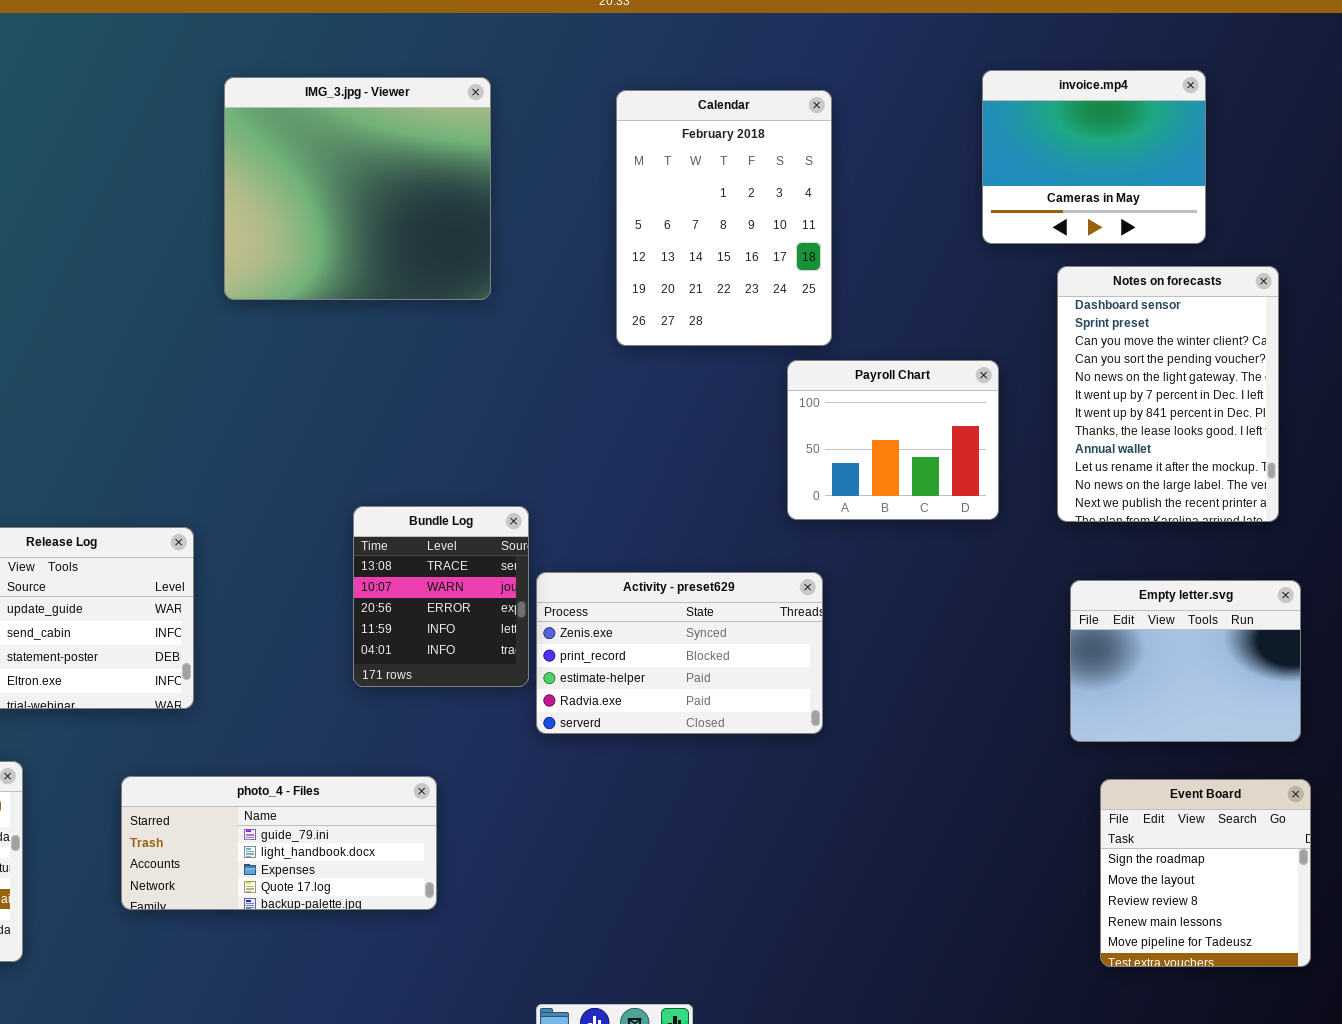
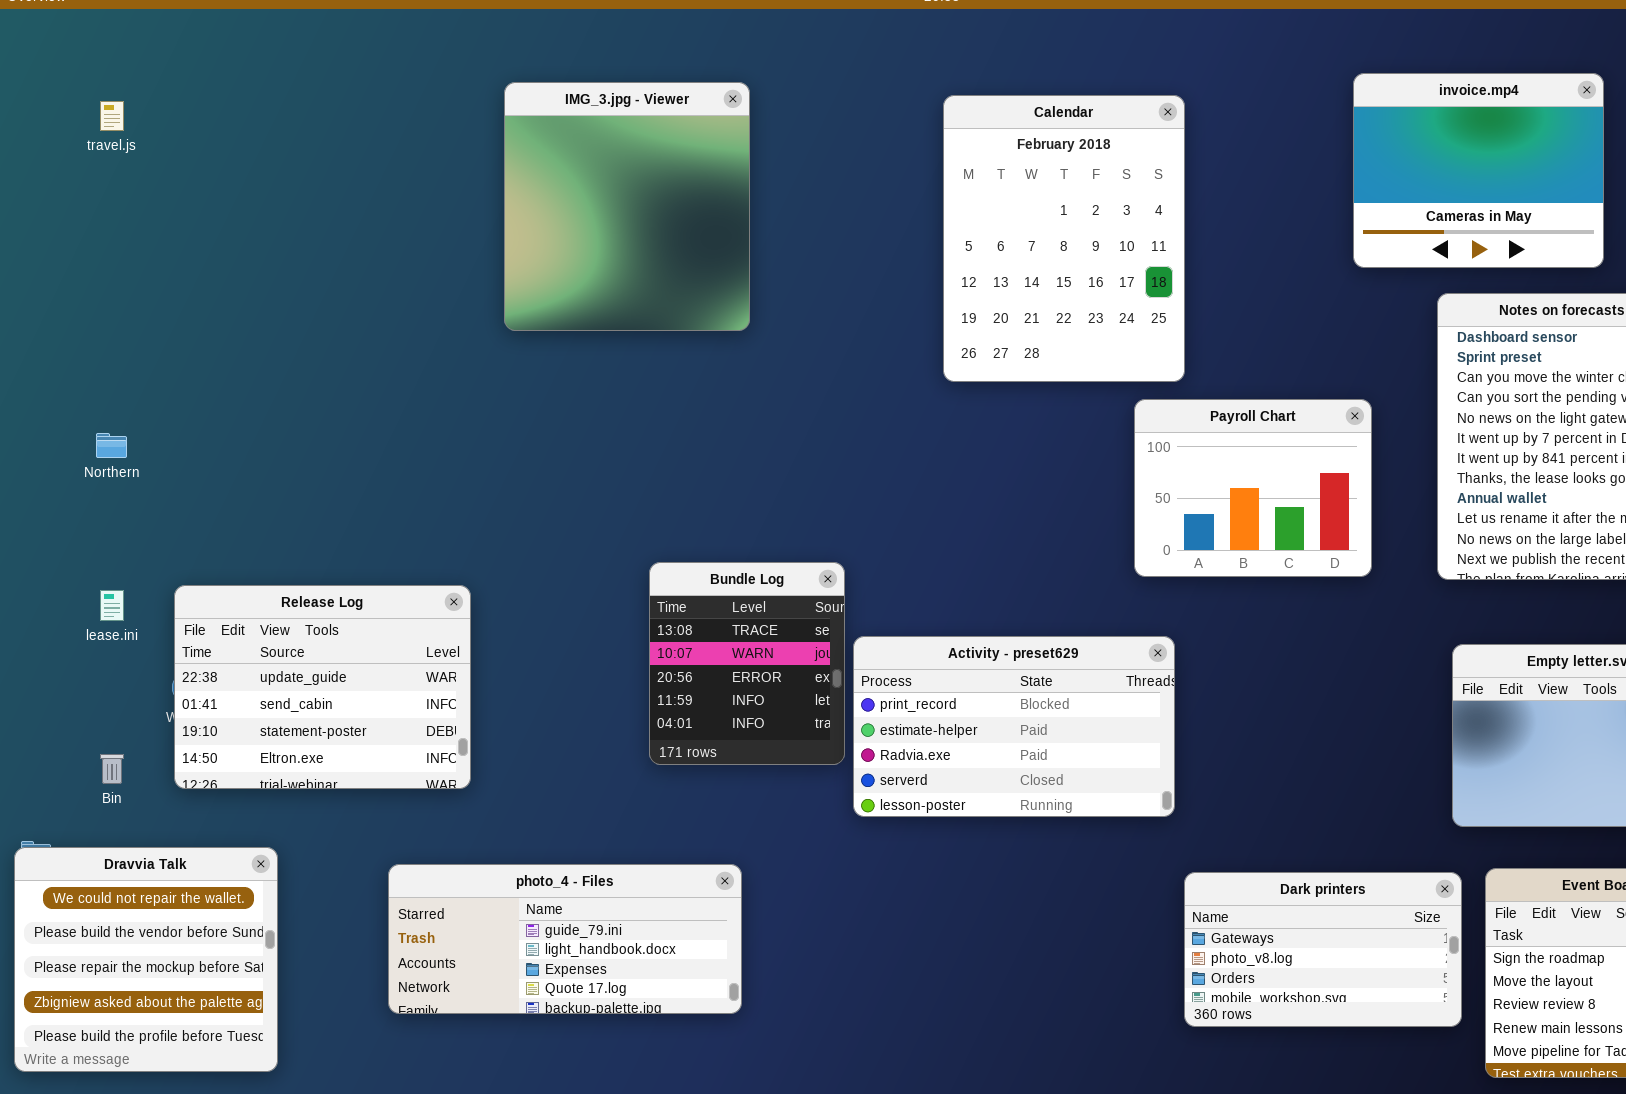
IMG_3.jpg - Viewer: [224,77,491,300] -> [504,82,750,331], resized
Activity - preset629: [536,572,823,734] -> [853,636,1175,817], scrolled down 1 row
Dark printers: none -> [1184,872,1462,1027], opened

